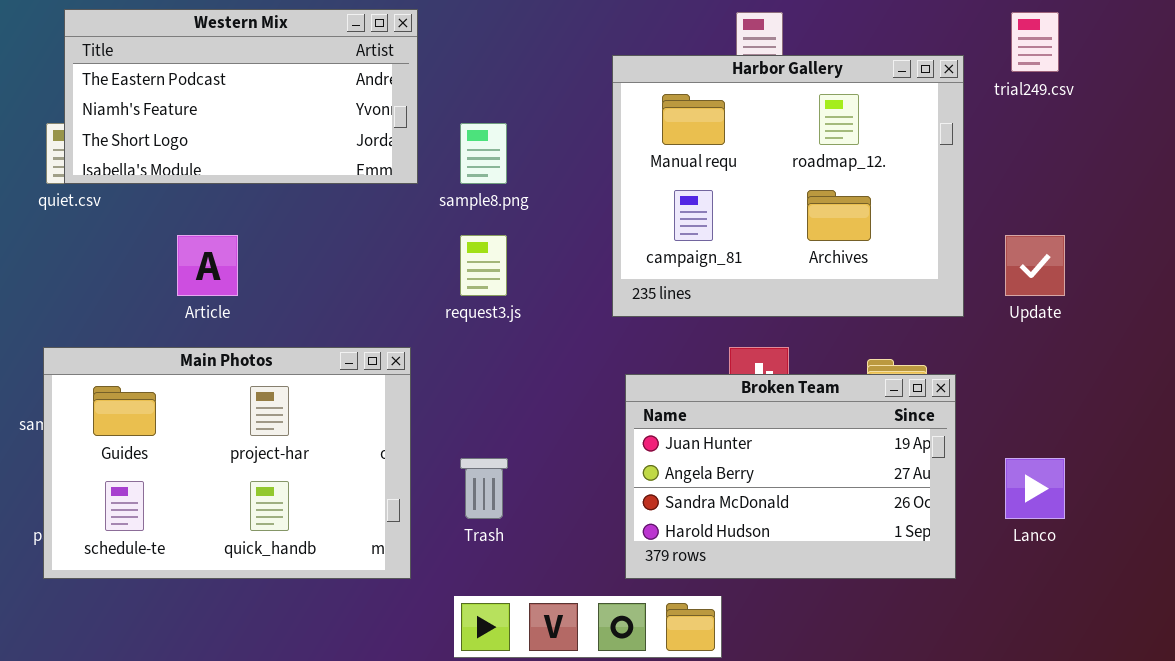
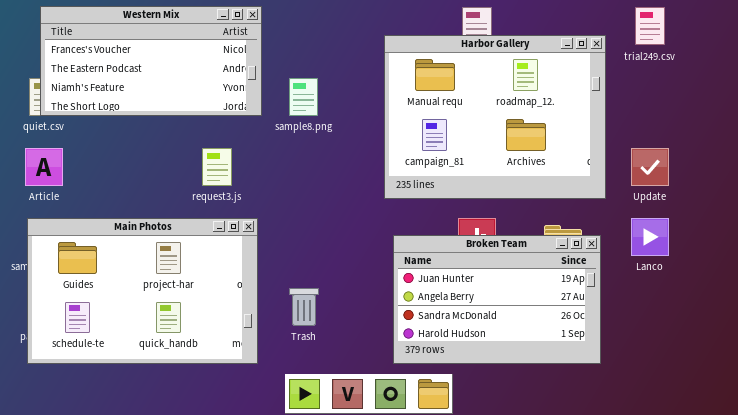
Western Mix: [64,9,418,184] -> [40,6,262,116], scrolled up 1 row
Article: [177,235,238,296] -> [25,148,63,186], moved
request3.js: [460,235,507,296] -> [202,148,232,186], moved
Lanco: [1005,458,1065,519] -> [631,218,669,256], moved

